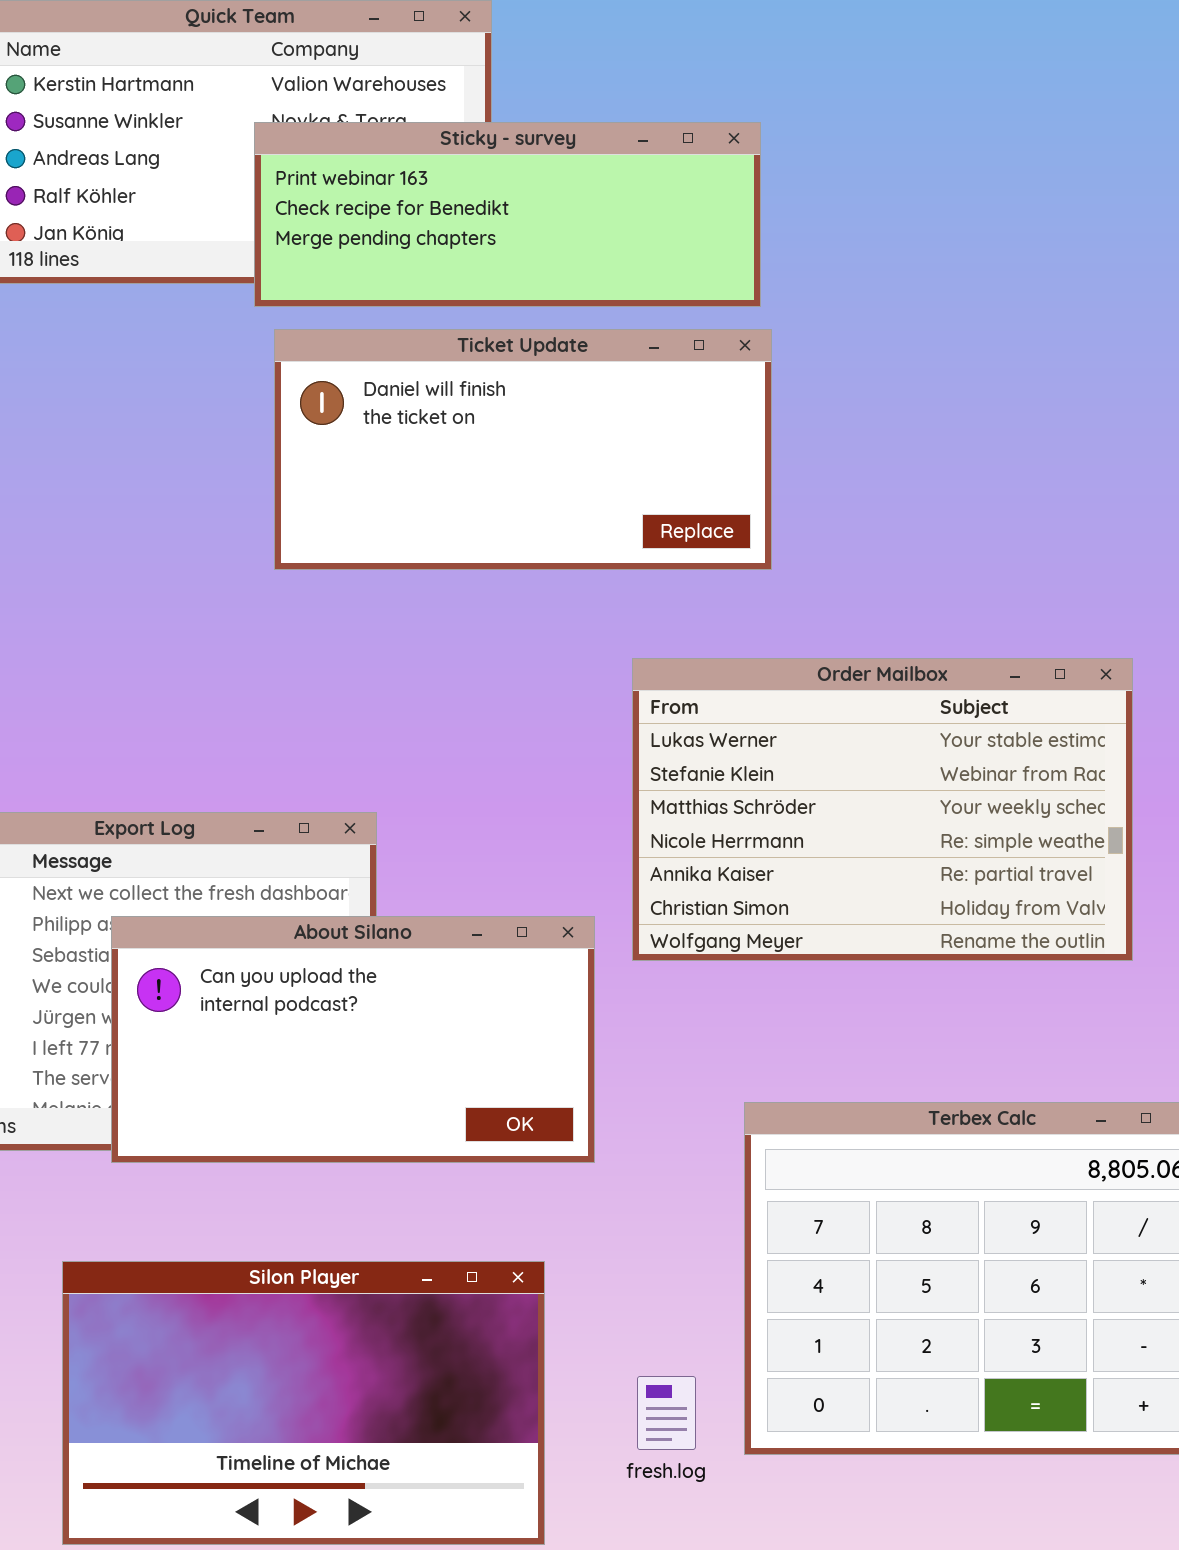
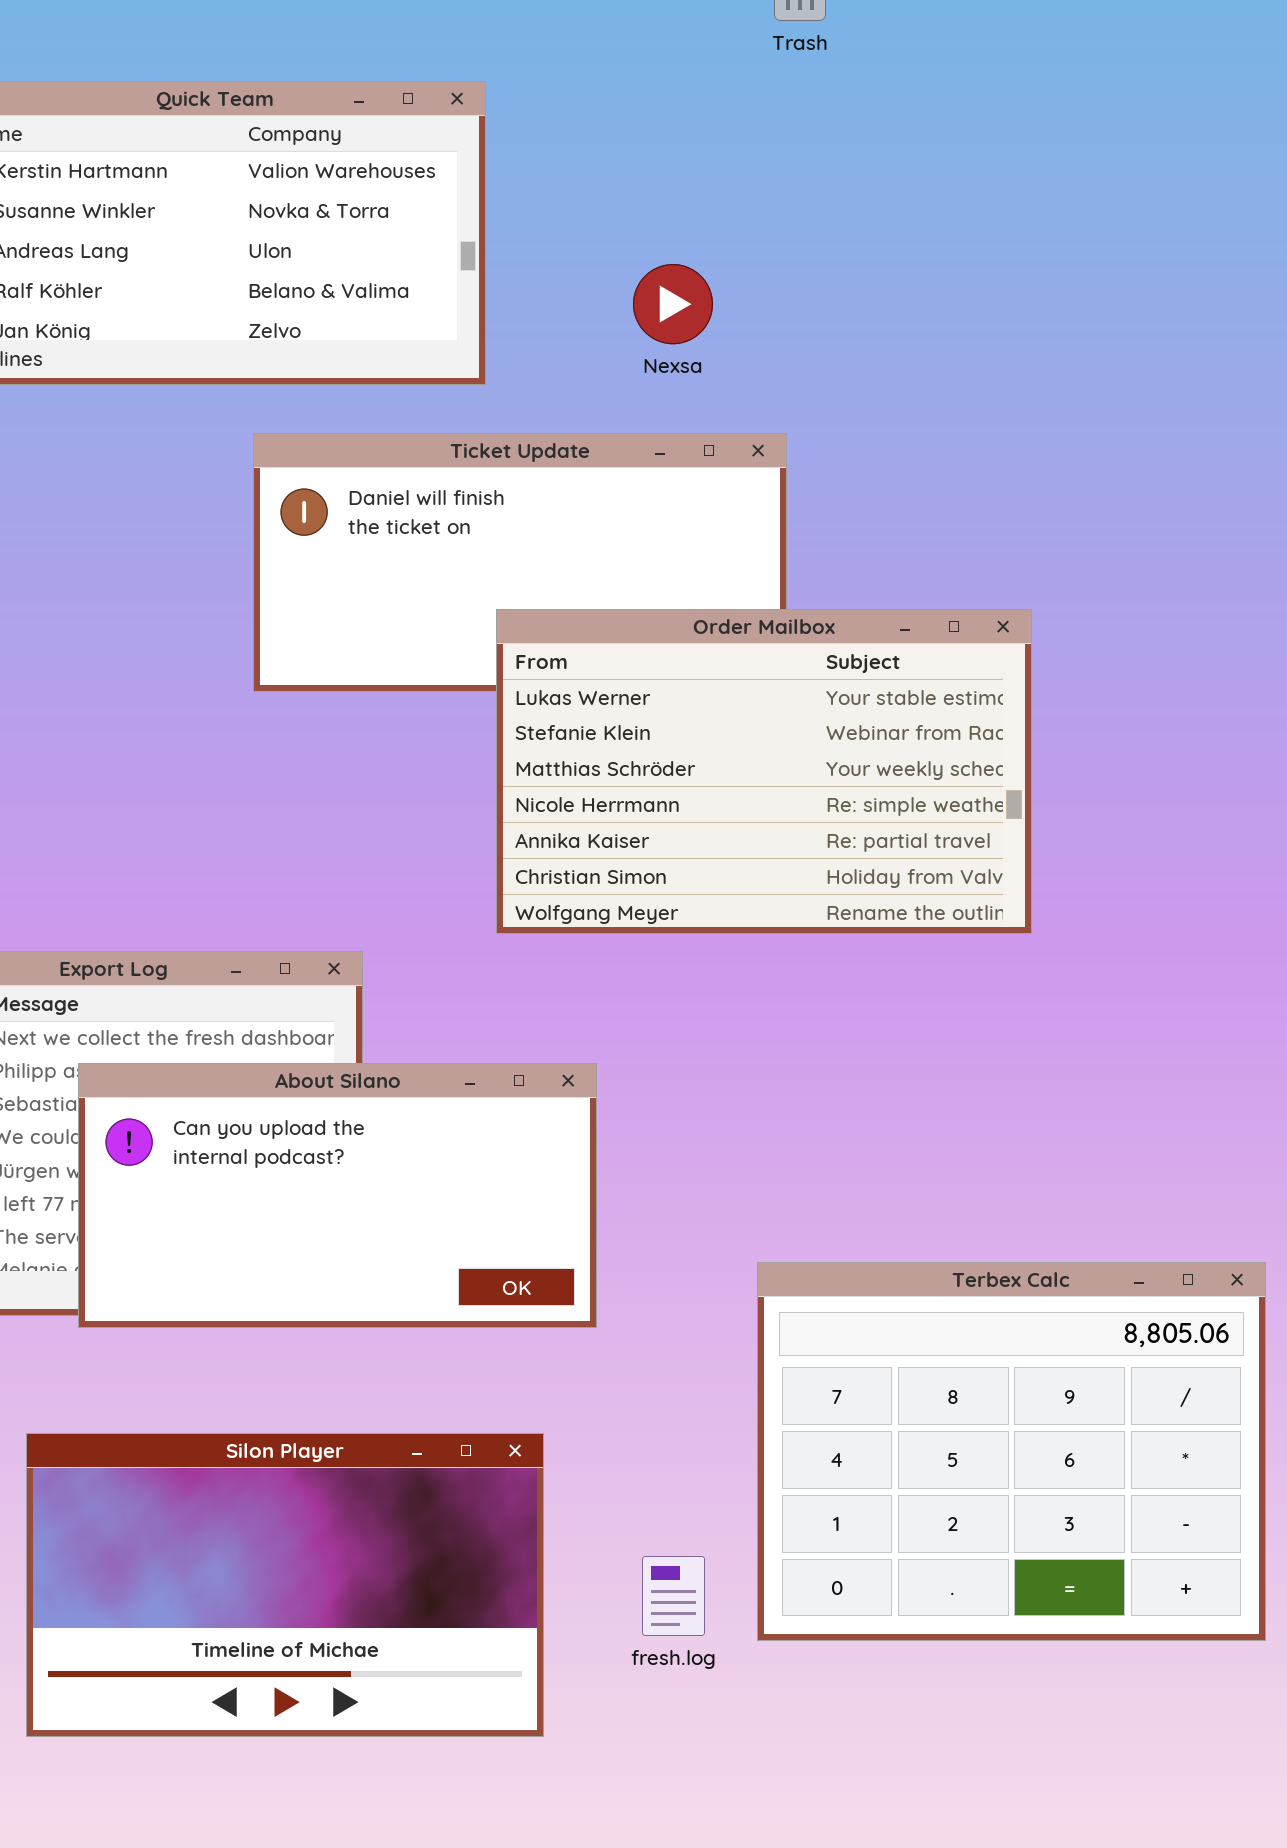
Sticky - survey: [254,122,761,307] -> none, closed
Order Mailbox: [632,658,1133,961] -> [496,609,1032,934], moved

